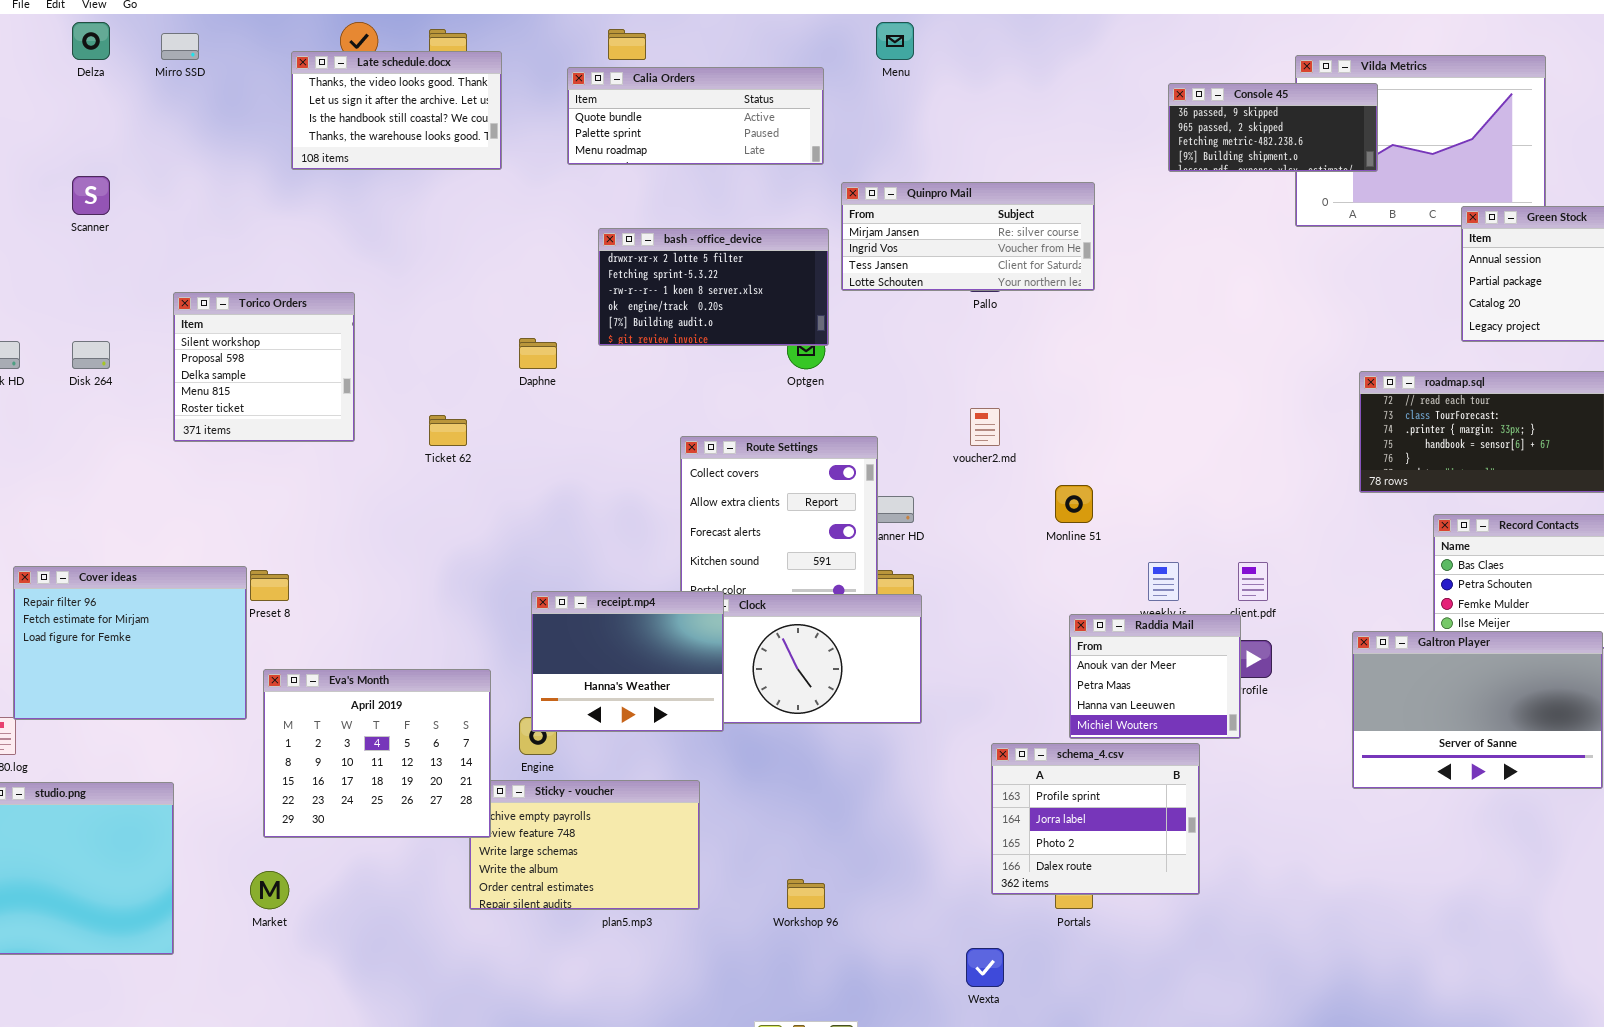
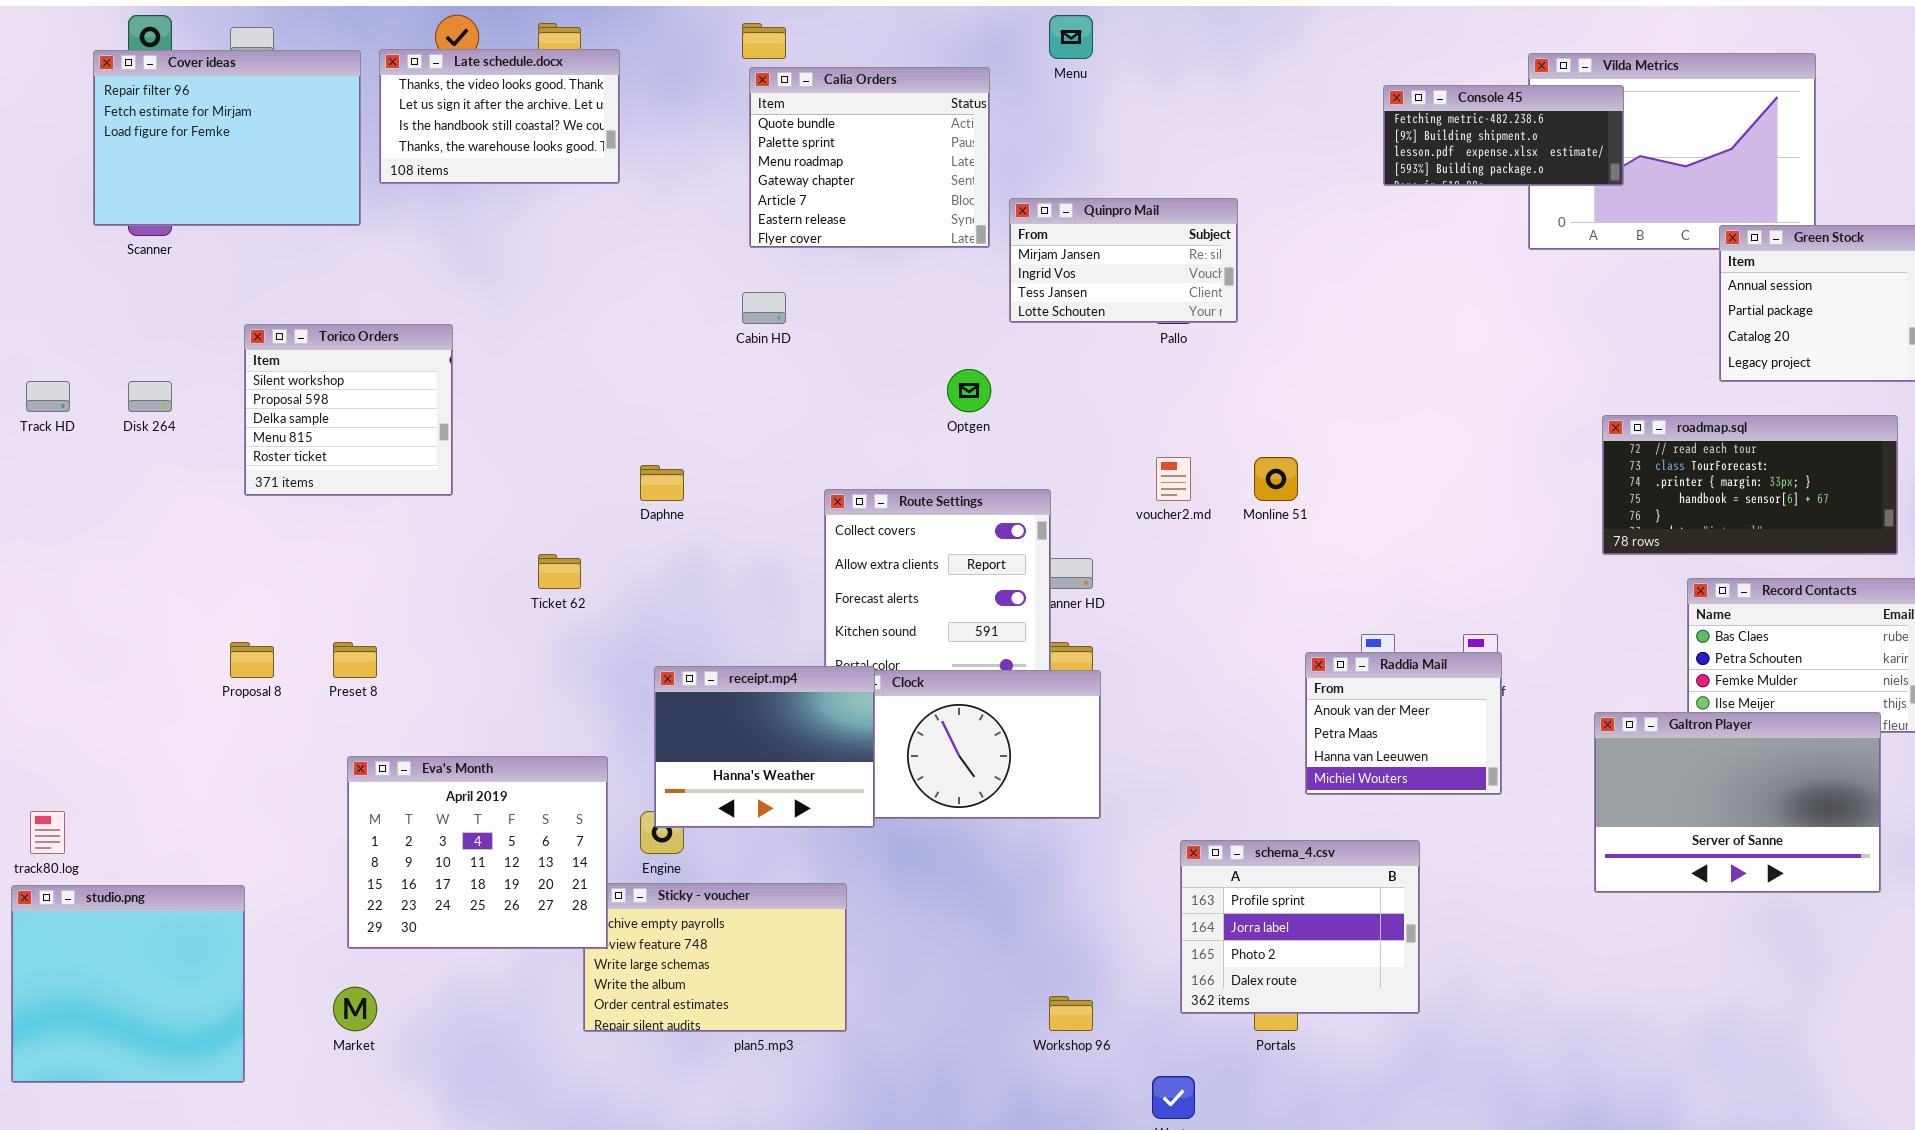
Calia Orders: [567,67,824,165] -> [749,67,990,248], resized
Console 45: [1168,83,1378,172] -> [1383,85,1624,186], scrolled down 2 rows
Quinpro Mail: [841,182,1095,291] -> [1009,198,1238,323], resized
bash - office_device: [598,228,829,346] -> none, closed
Daphne: [519,338,557,369] -> [640,465,684,501], moved
Ticket 62: [429,415,467,446] -> [538,554,581,589], moved
Monline 51: [1055,485,1093,523] -> [1254,457,1298,501], moved
Cover ideas: [13,566,247,720] -> [93,50,361,226], moved
Raddia Mail: [1069,614,1241,739] -> [1305,652,1502,795], moved
Workshop 96: [787,879,825,909] -> [1049,996,1093,1031], moved

